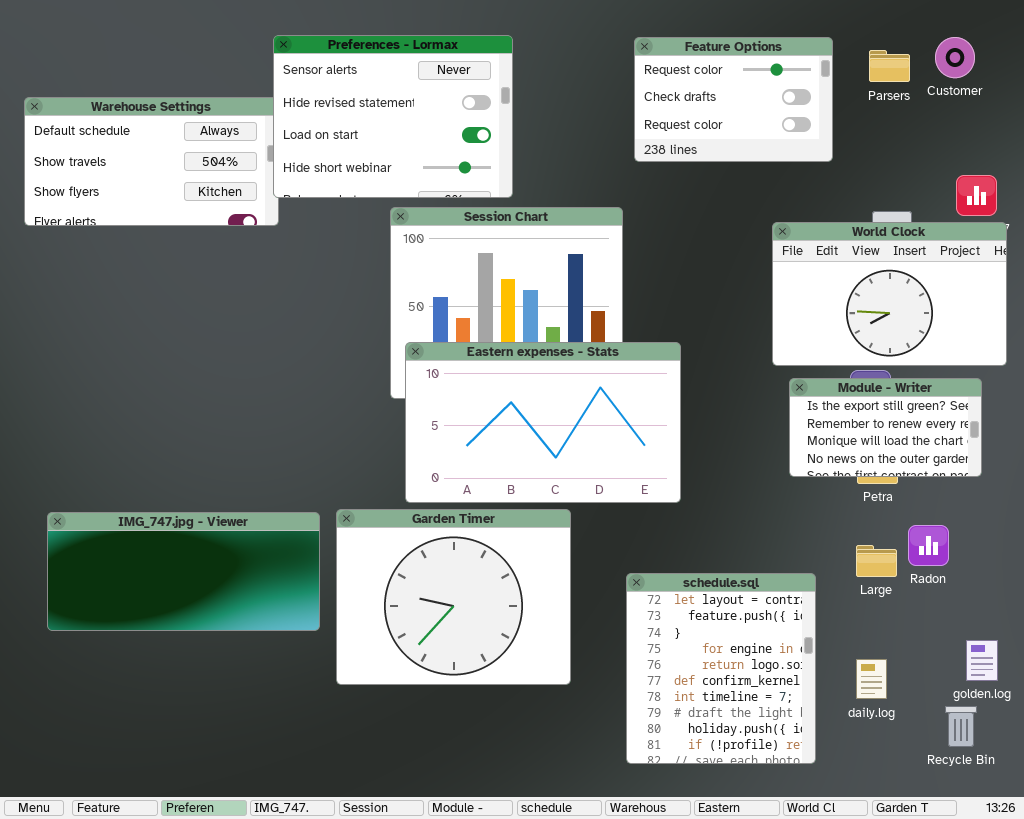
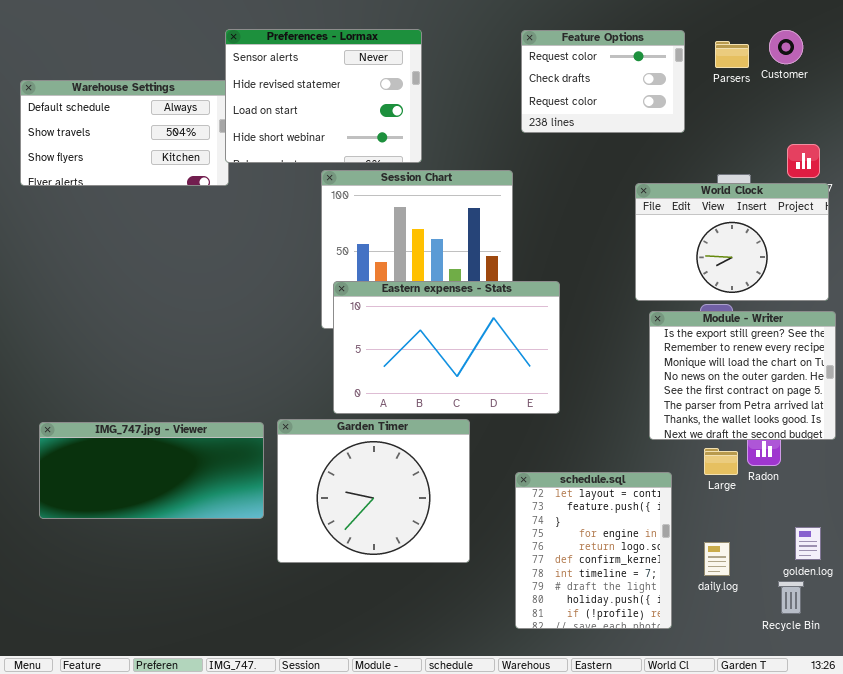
Module - Writer: [789,378,982,477] -> [649,311,836,440], resized

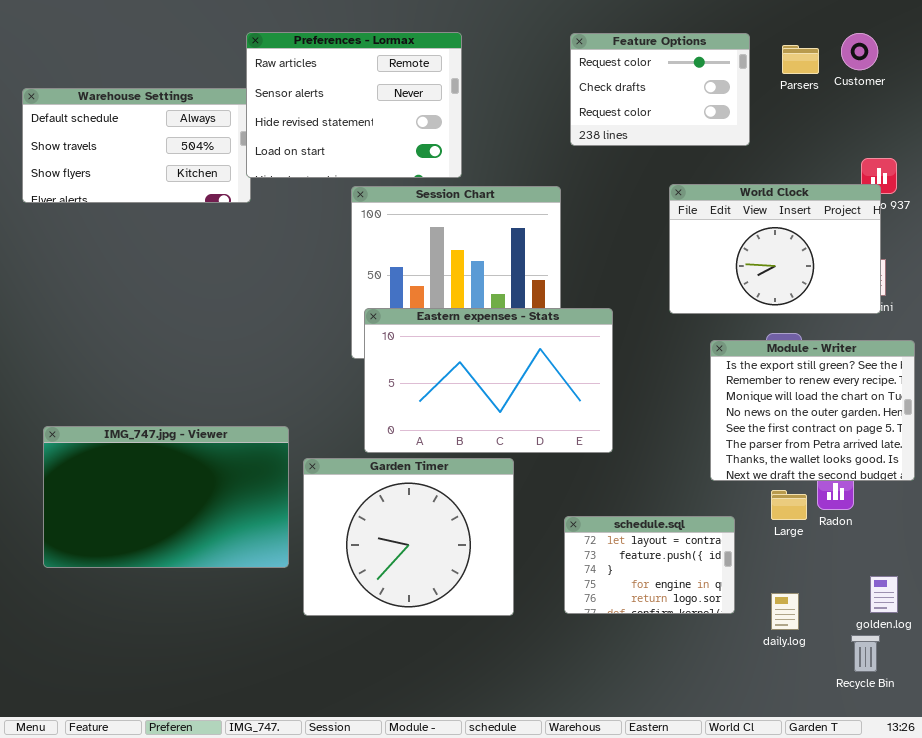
Preferences - Lormax: [225,29,422,163] -> [246,32,462,178], scrolled up 1 row
World Clock: [635,183,829,301] -> [669,184,881,314], moved
IMG_747.jpg - Viewer: [39,422,264,519] -> [43,426,289,568], resized
schedule.sql: [515,472,672,629] -> [564,516,735,614], resized

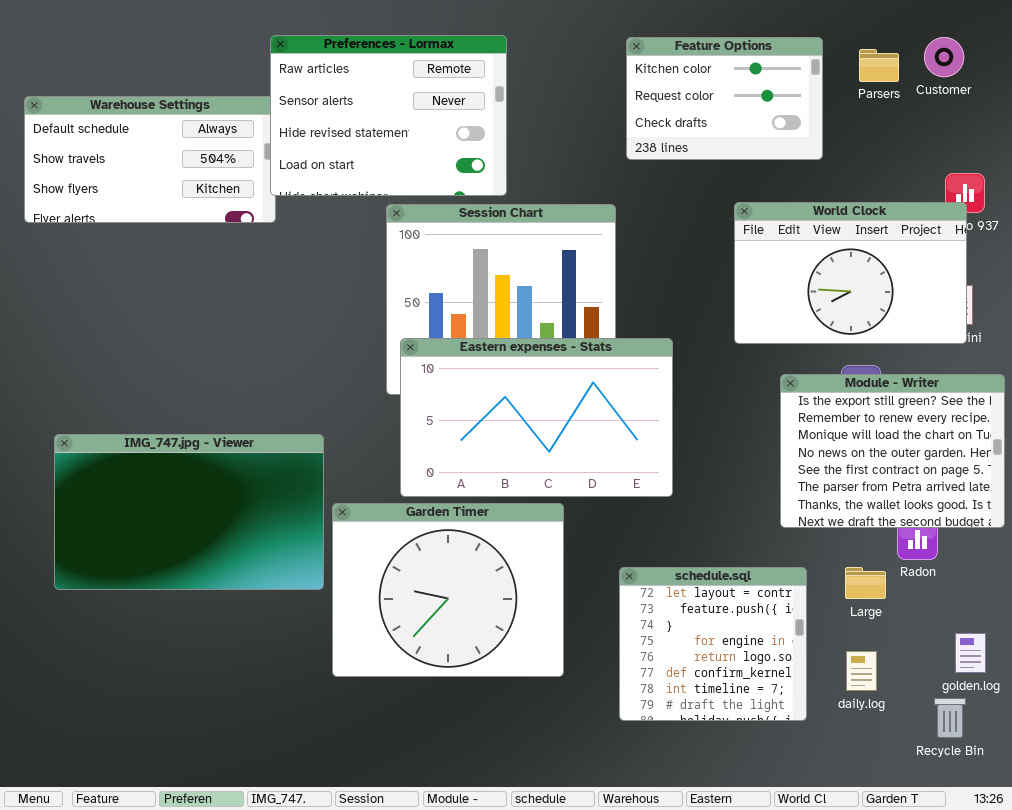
Feature Options: [570,33,750,146] -> [626,37,823,160], scrolled up 1 row
IMG_747.jpg - Viewer: [43,426,289,568] -> [54,434,324,590], moved
Large: [771,490,807,520] -> [845,567,886,599], moved
schedule.sql: [564,516,735,614] -> [619,567,807,721], resized

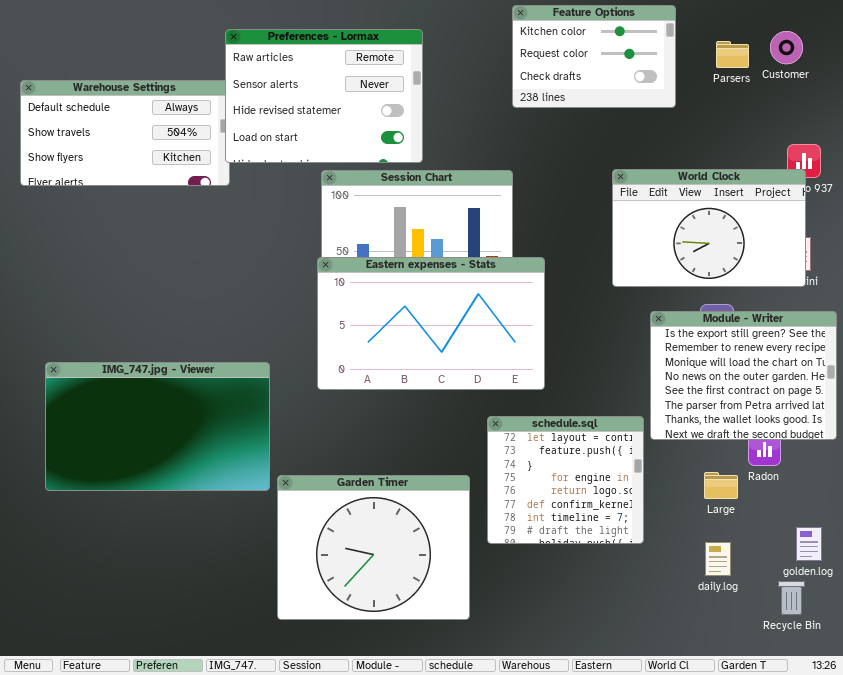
Feature Options: [626,37,823,160] -> [512,5,676,108], moved
Eastern expenses - Stats: [400,338,673,497] -> [317,257,545,390], moved
Garden Timer: [332,503,564,677] -> [277,475,470,620], moved
schedule.sql: [619,567,807,721] -> [487,416,644,544], moved

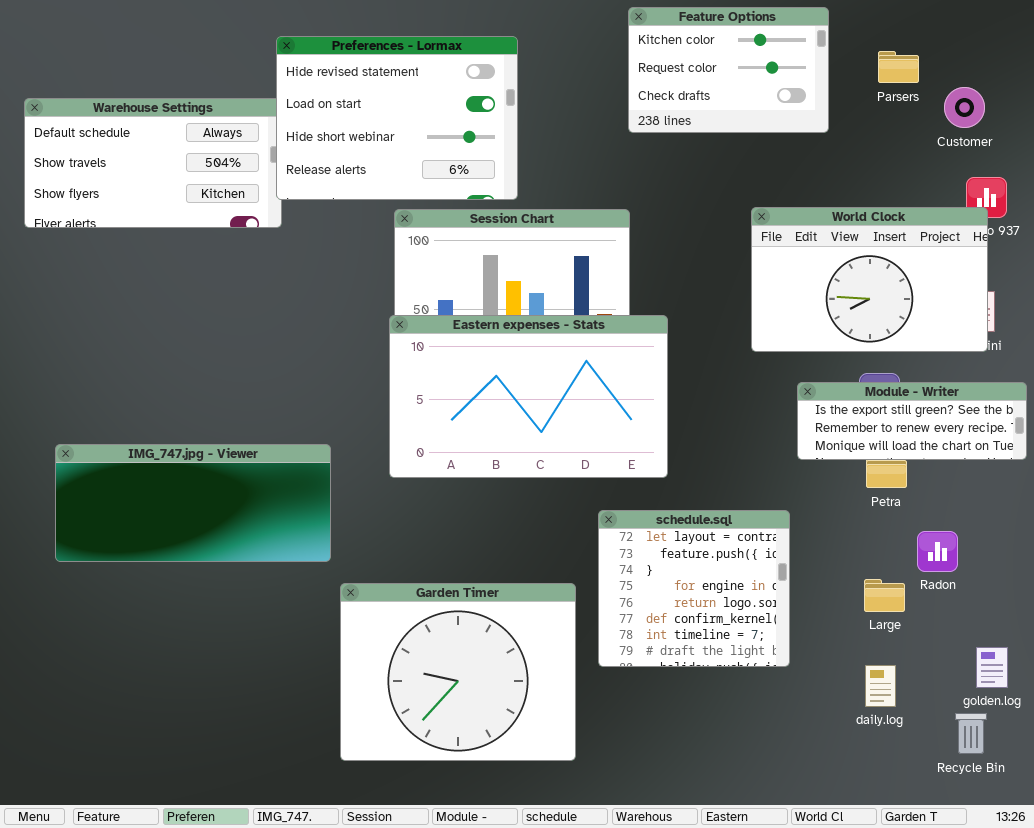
Preferences - Lormax: [225,29,423,163] -> [276,36,518,200], scrolled down 2 rows
Customer: [770,31,803,64] -> [944,87,985,128], moved
Module - Writer: [650,311,837,440] -> [797,382,1027,460], resized
IMG_747.jpg - Viewer: [45,362,270,491] -> [55,444,331,562], resized

